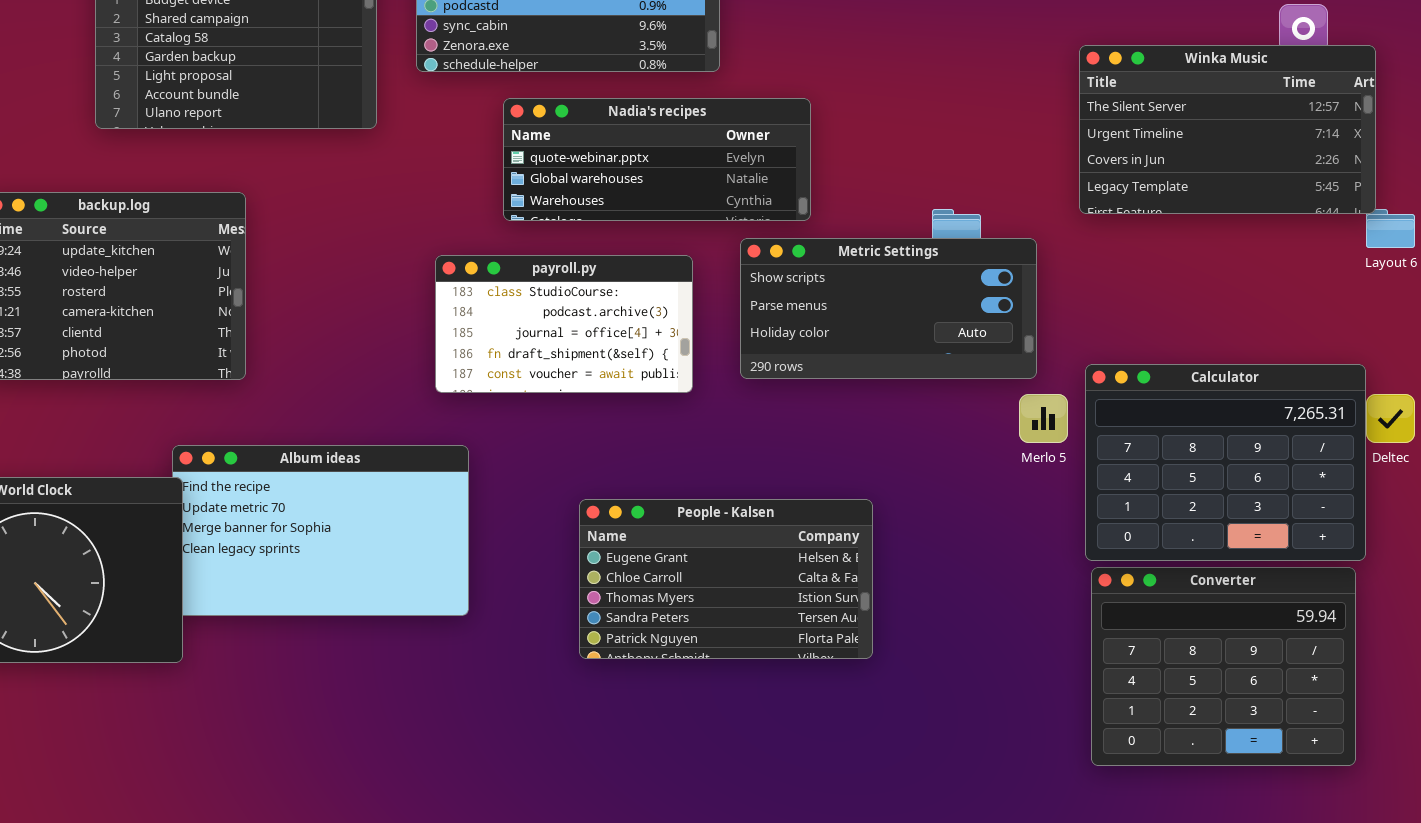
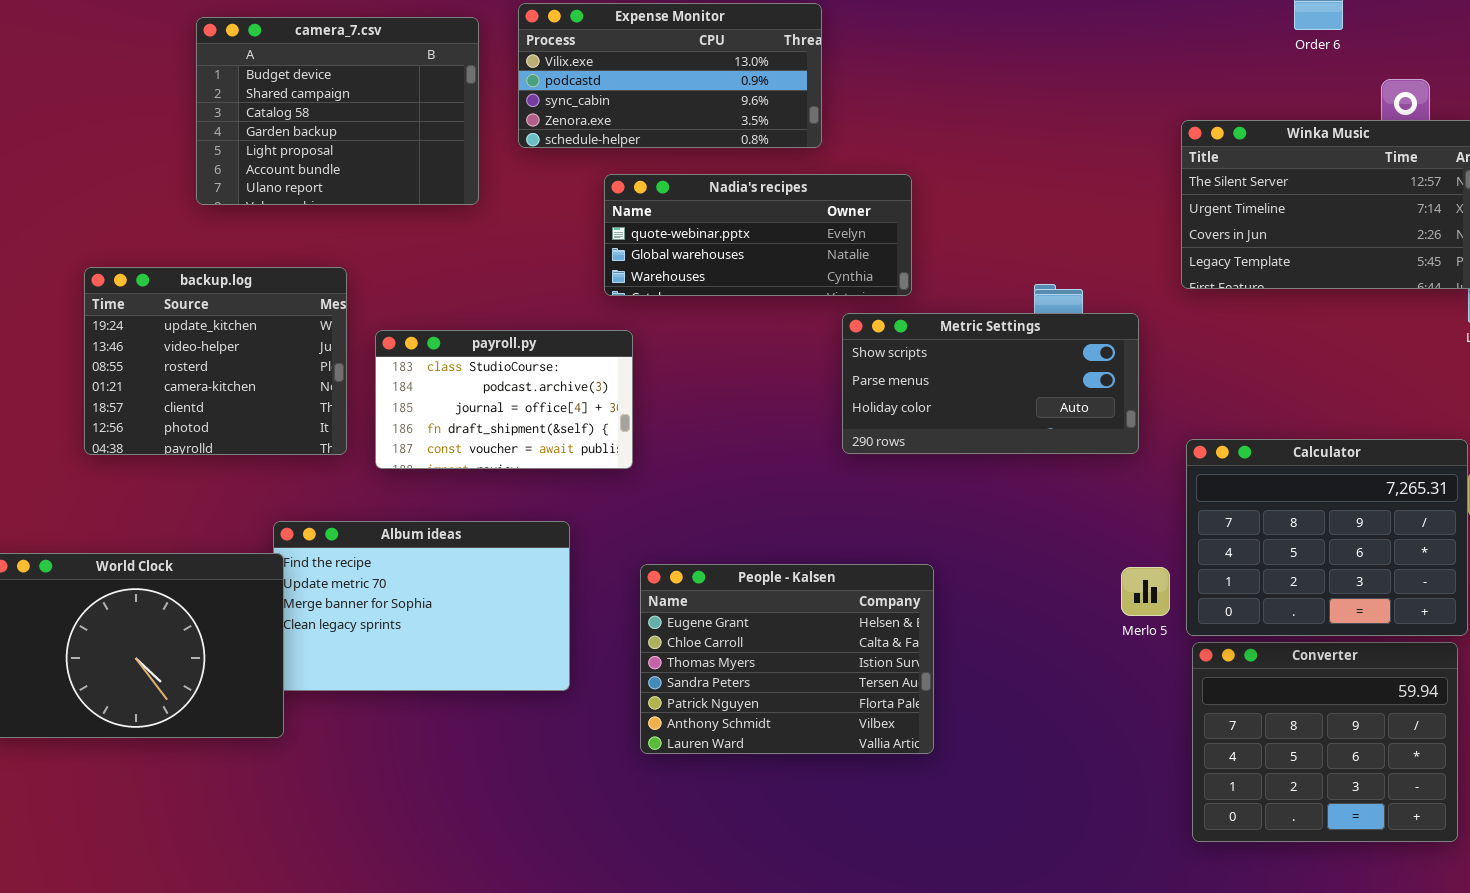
payroll.py: [435,255,693,393] -> [375,330,633,469], moved
Merlo 5: [1019,394,1068,443] -> [1121,567,1170,616], moved
People - Kalsen: [579,499,873,659] -> [640,564,934,754], moved, resized

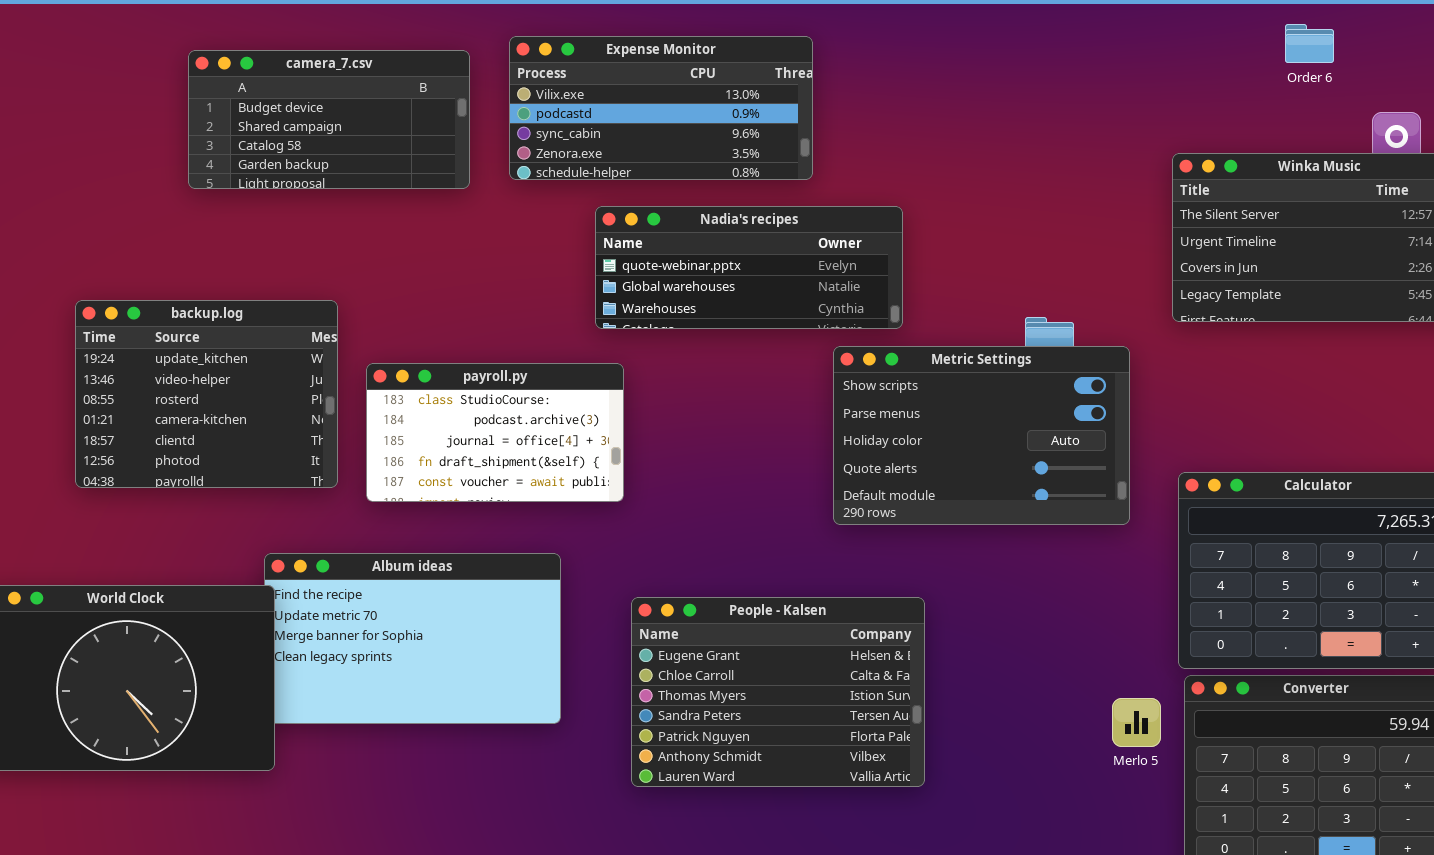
camera_7.csv: [196,17,479,205] -> [188,50,470,189], resized
Metric Settings: [842,313,1139,454] -> [833,346,1130,525], resized
Merlo 5: [1121,567,1170,616] -> [1112,698,1161,747], moved

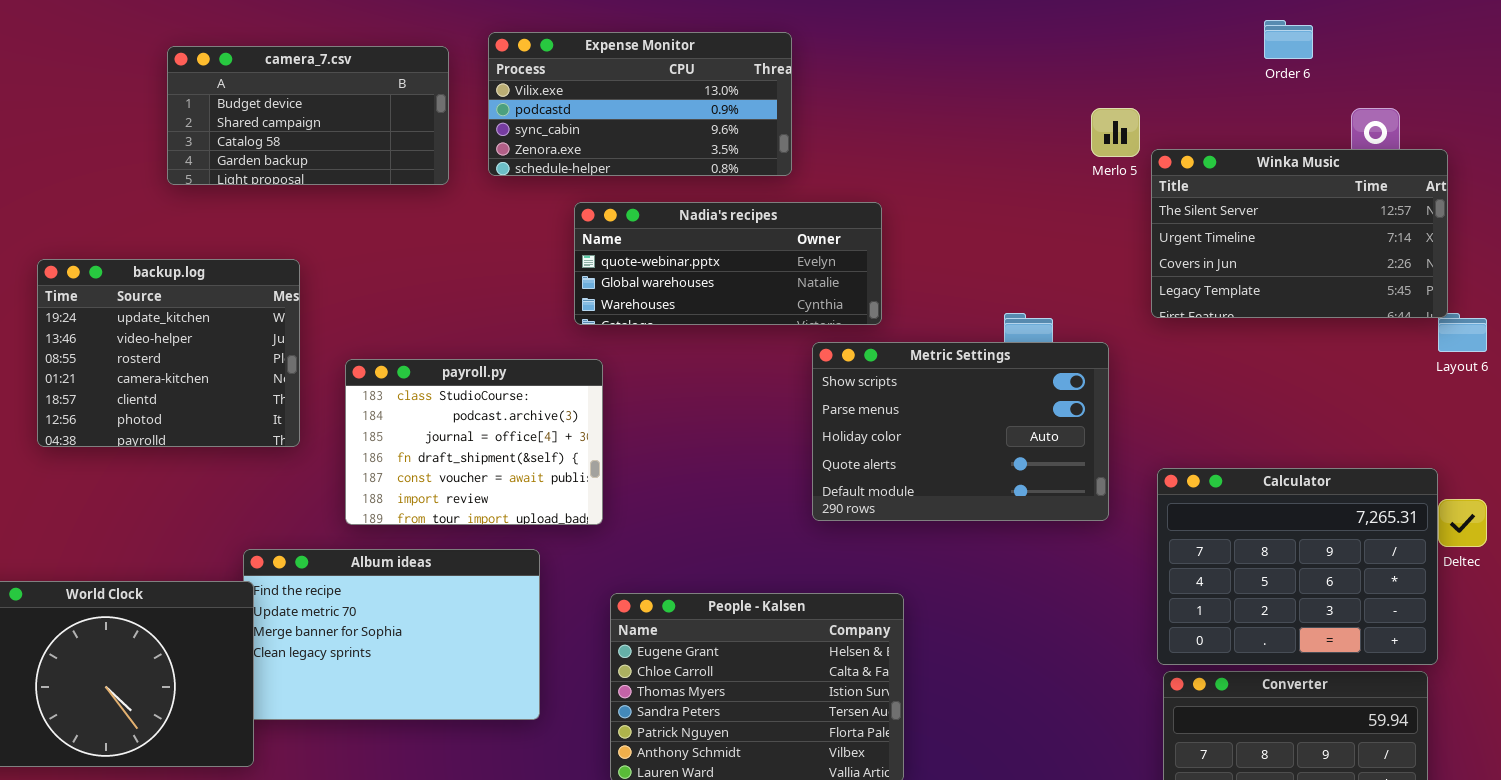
backup.log: [75,300,338,488] -> [37,259,300,447], moved
payroll.py: [366,363,624,502] -> [345,359,603,525], resized
Merlo 5: [1112,698,1161,747] -> [1091,108,1140,157], moved

